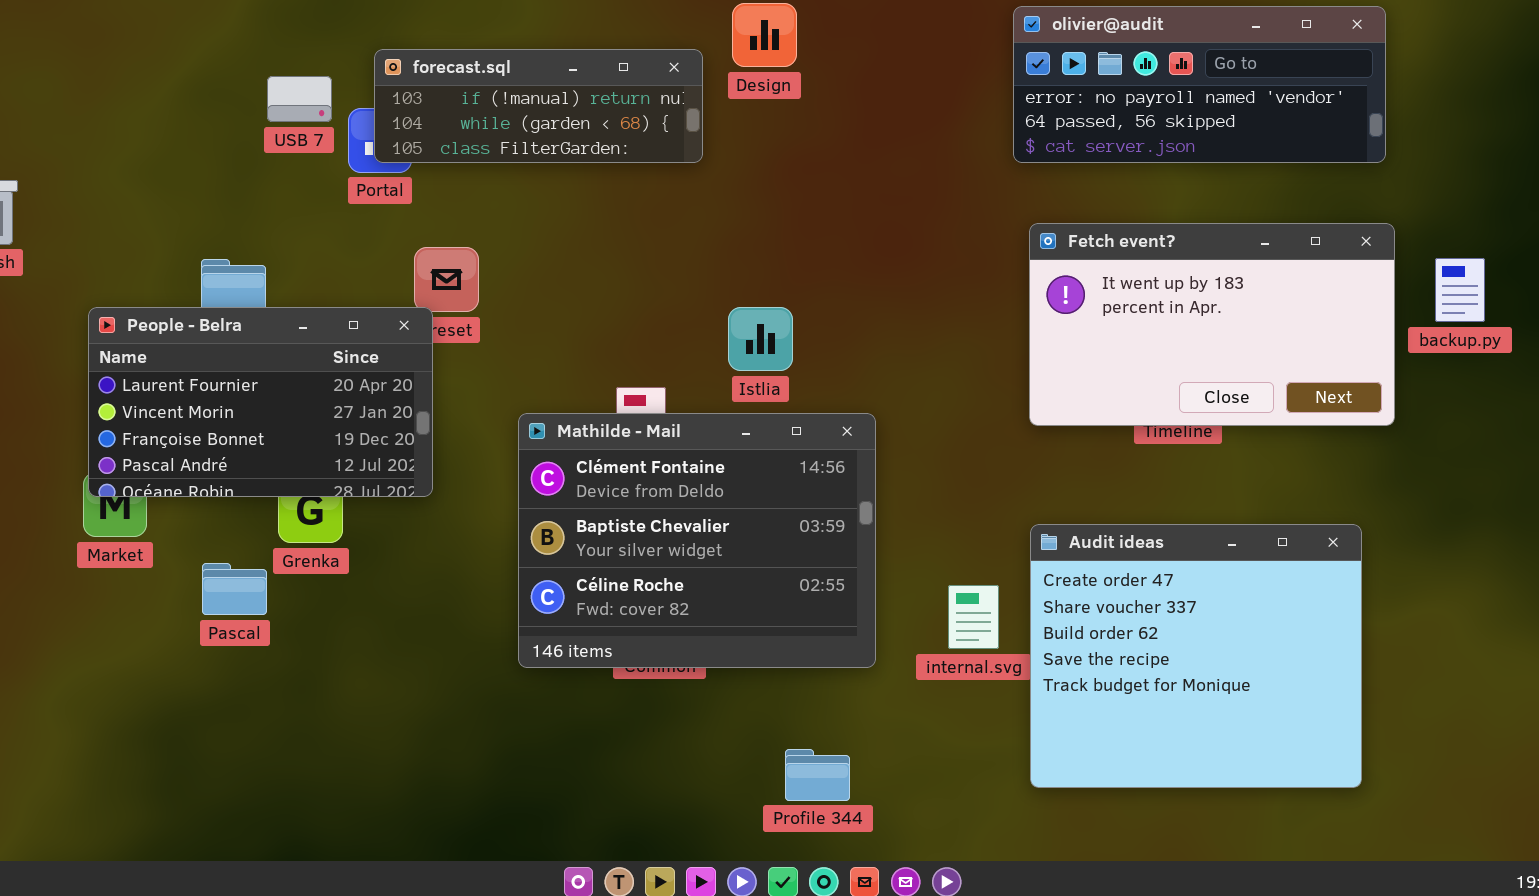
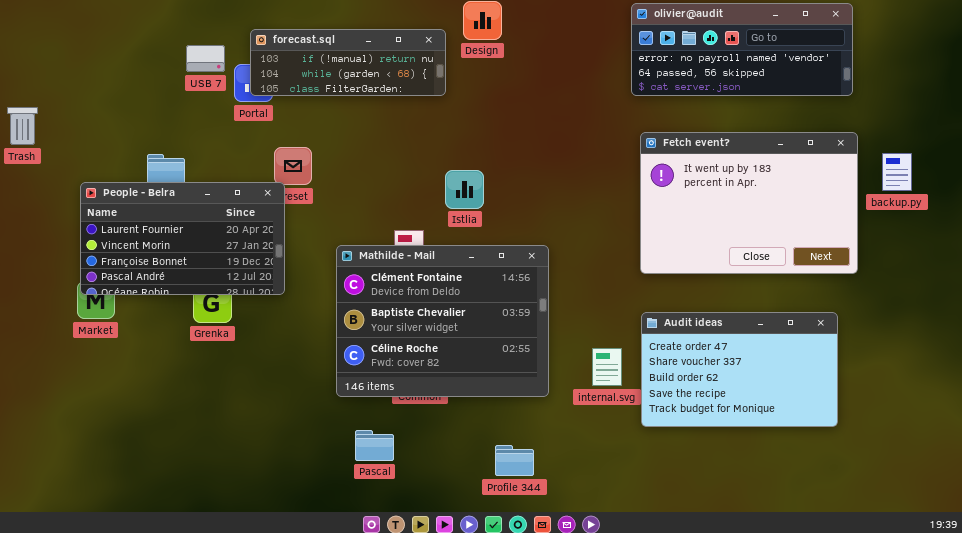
Fetch event?: [1029,223,1395,426] -> [640,132,858,274], resized
Istlia: [728,307,793,371] -> [445,170,484,209], moved
Audit ideas: [1030,524,1362,788] -> [641,312,838,427], resized
Pascal: [202,563,267,615] -> [355,430,394,461], moved

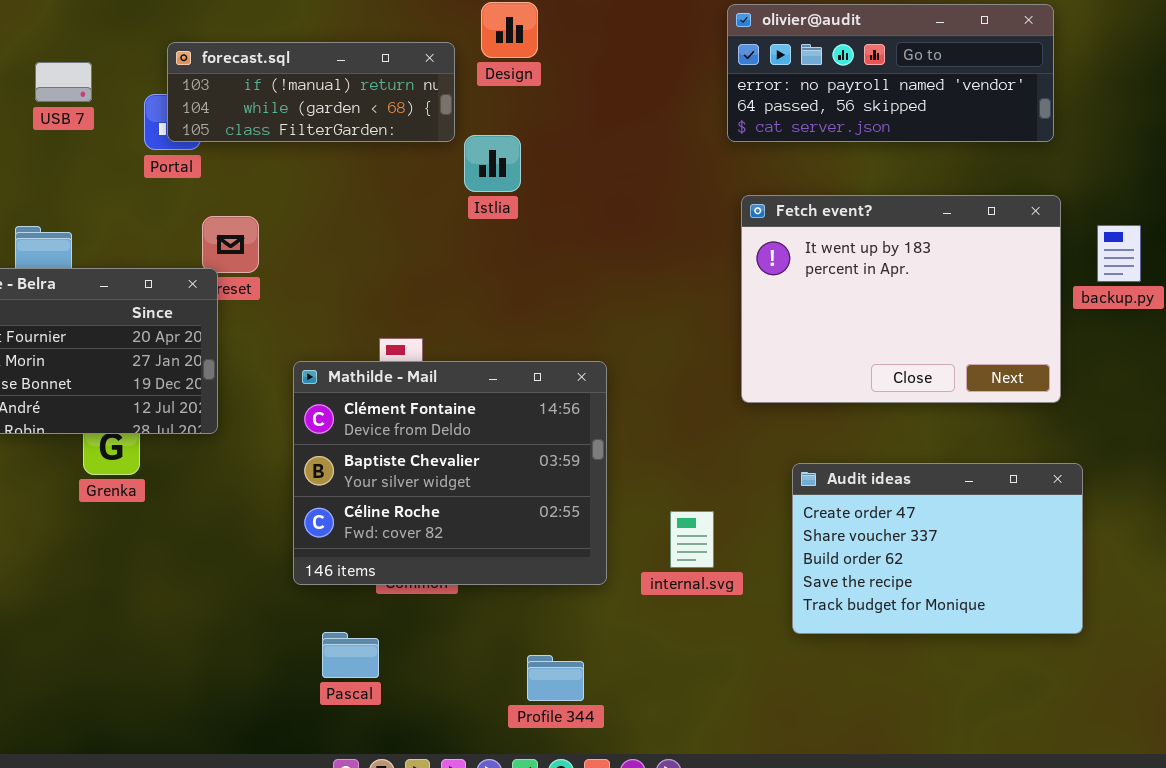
USB 7: [186,45,225,72] -> [35,62,92,102], moved
Istlia: [445,170,484,209] -> [464,135,521,192], moved
Audit ideas: [641,312,838,427] -> [792,463,1083,634], moved

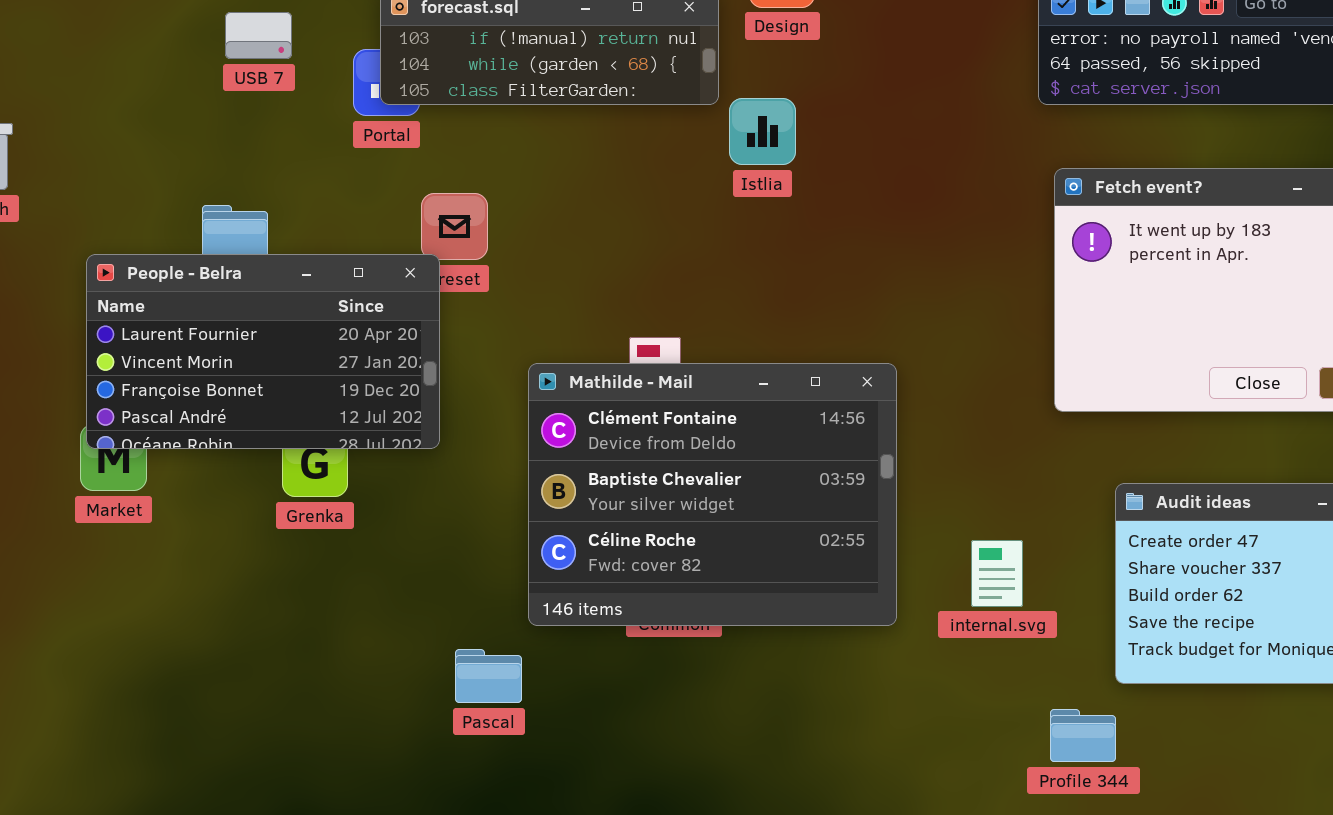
Pascal: [322,632,379,678] -> [455,649,522,703], moved
Profile 344: [527,655,584,701] -> [1050,709,1116,762], moved

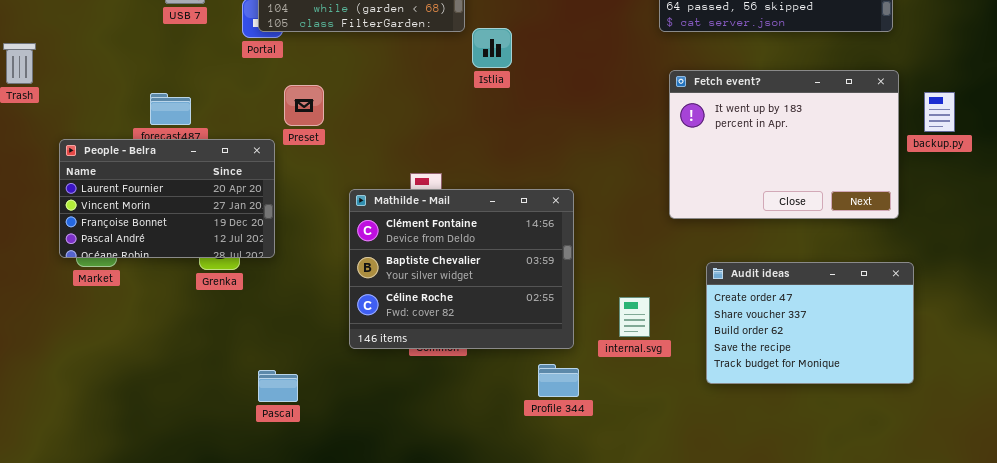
People - Belra: [86,254,440,449] -> [59,139,275,258], moved
Pascal: [455,649,522,703] -> [258,370,298,402], moved
Profile 344: [1050,709,1116,762] -> [538,364,579,397], moved

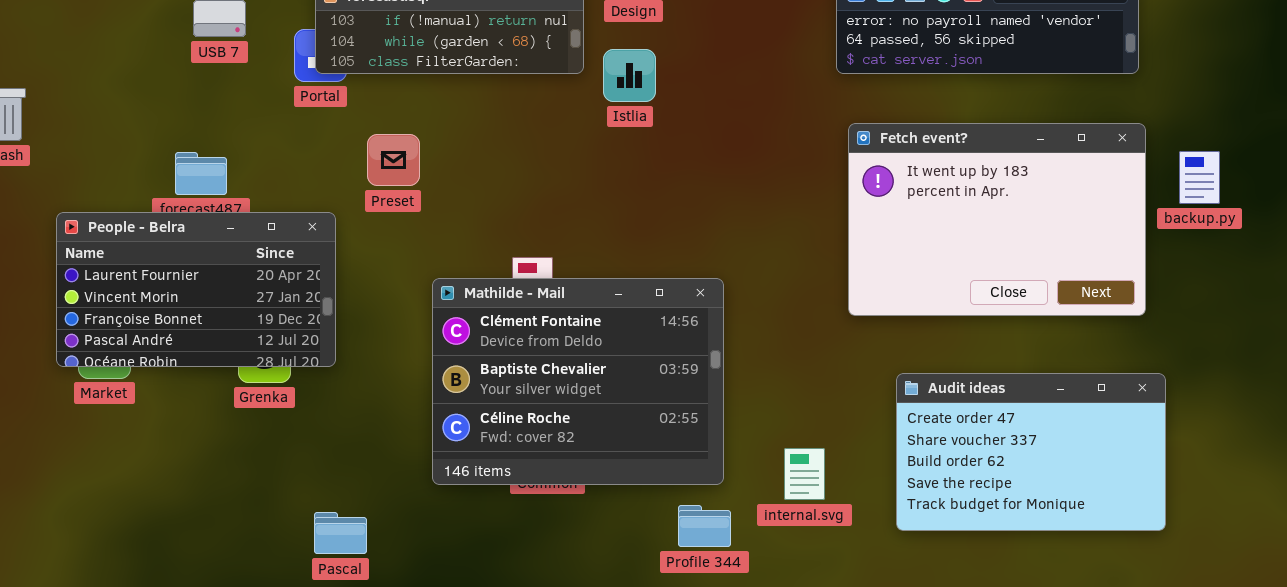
Istlia: [472,28,512,68] -> [603,49,656,102], moved
Preset: [284,85,324,126] -> [367,134,420,186], moved
internal.svg: [619,297,650,337] -> [784,448,825,500], moved

